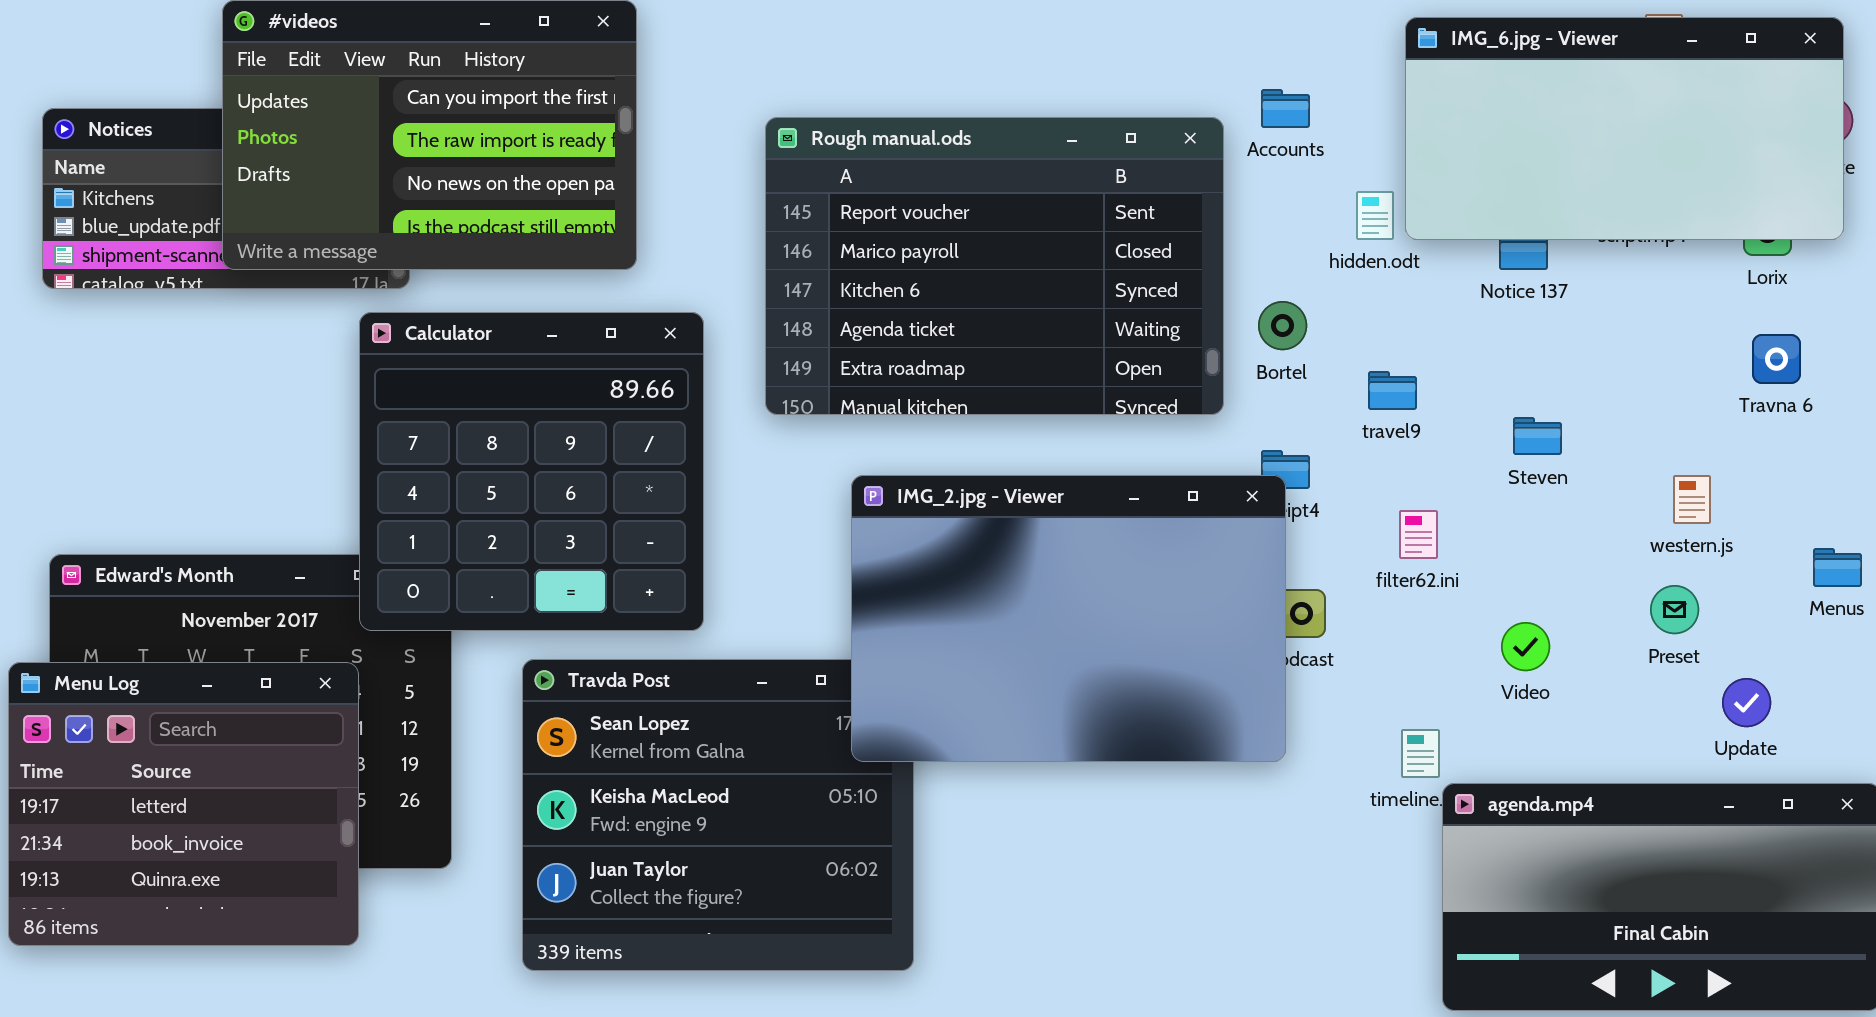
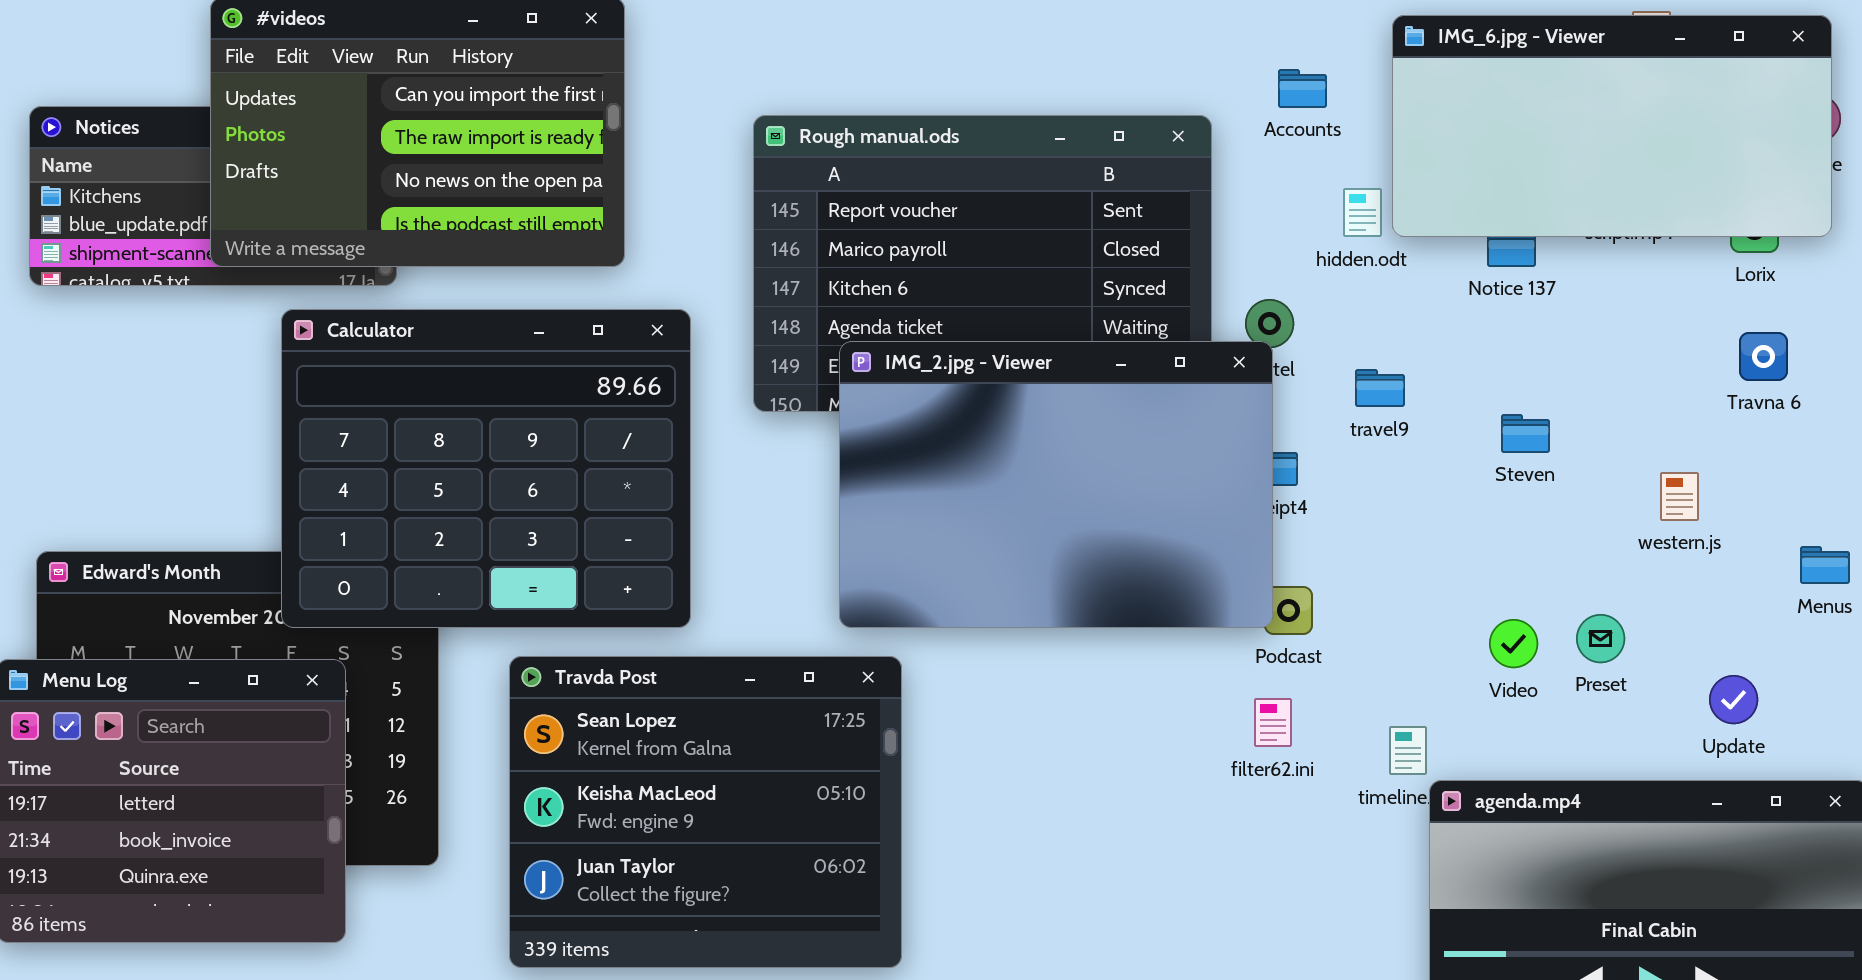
Accounts: [1261,89,1310,128] -> [1278,69,1327,108], moved
Calculator: [359,312,704,631] -> [281,309,691,628], resized
IMG_2.jpg - Viewer: [851,475,1286,762] -> [839,341,1273,628], moved
filter62.ini: [1399,510,1438,559] -> [1254,698,1292,747], moved
Preset: [1650,585,1699,634] -> [1576,614,1625,663], moved

